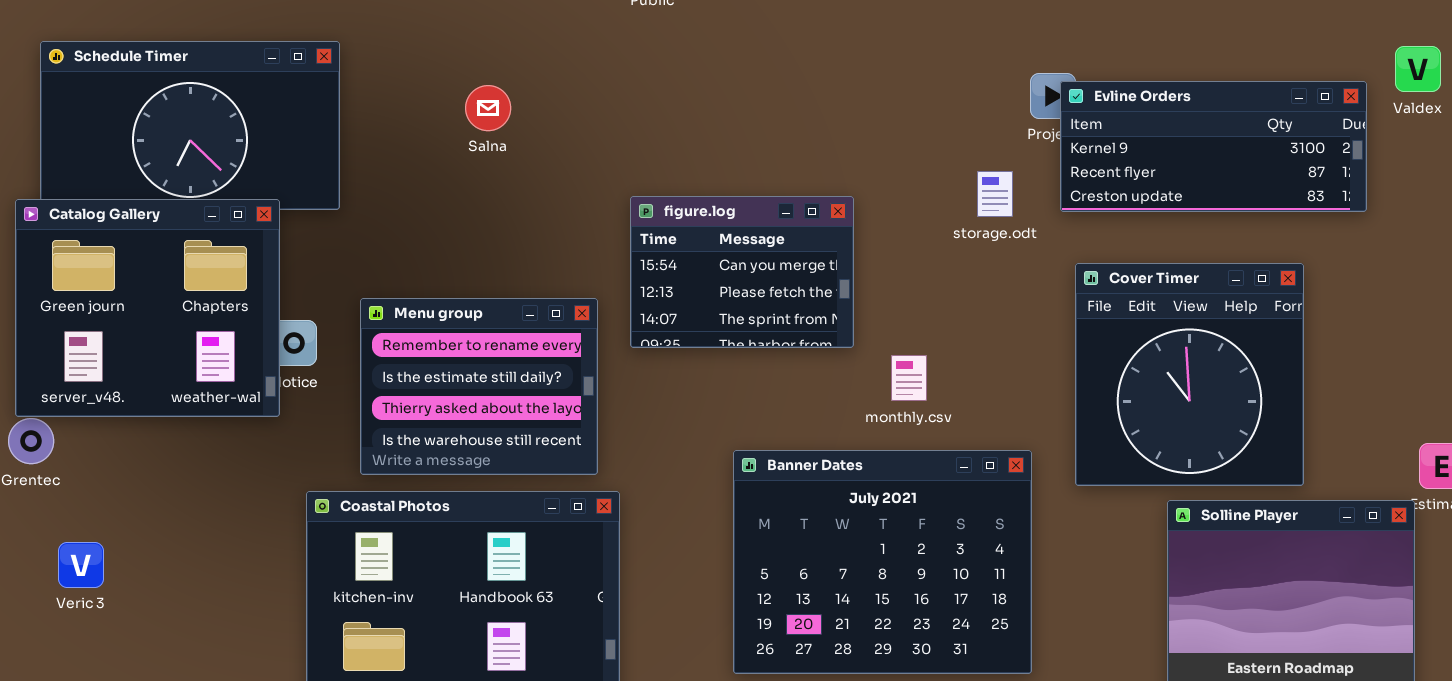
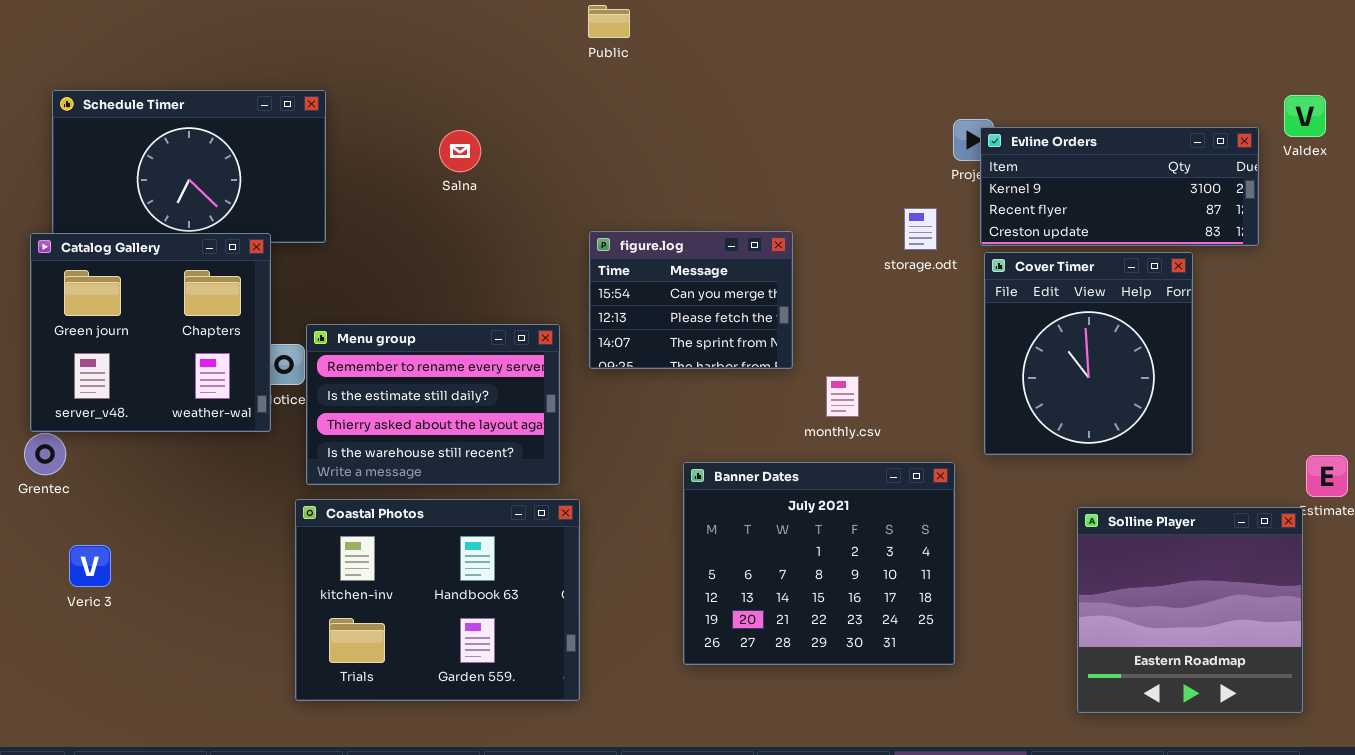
Cover Timer: [1075,263,1304,486] -> [984,252,1193,455], moved
Menu group: [360,298,598,475] -> [306,324,560,485], resized

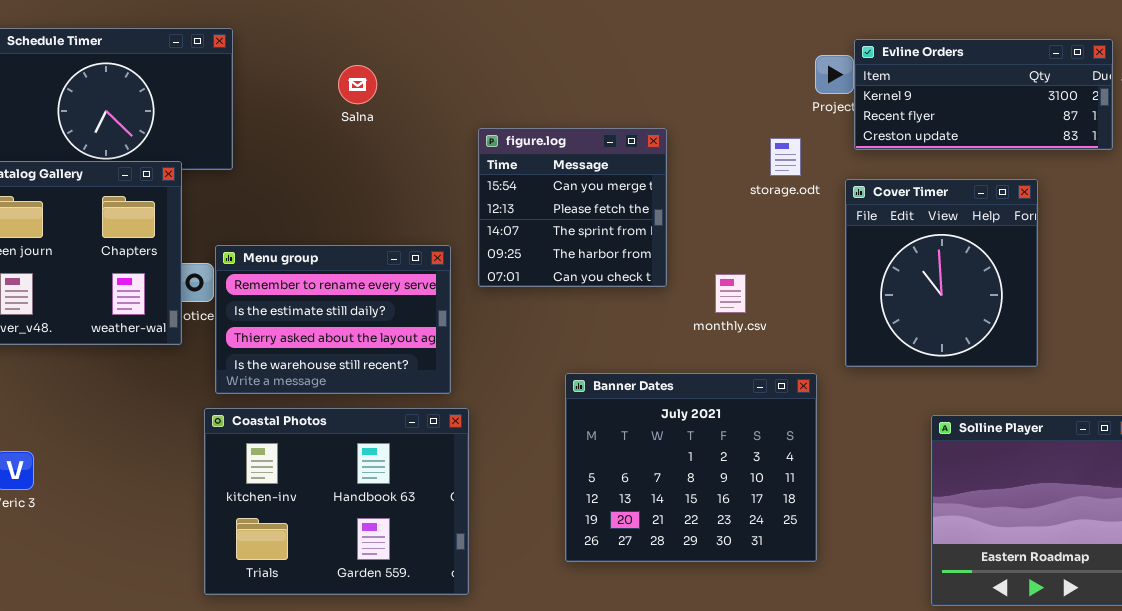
Evline Orders: [980,127,1259,246] -> [854,39,1113,150], moved
figure.log: [589,231,793,369] -> [478,128,667,287], resized
monthly.csv: [826,376,859,417] -> [715,274,746,313], moved

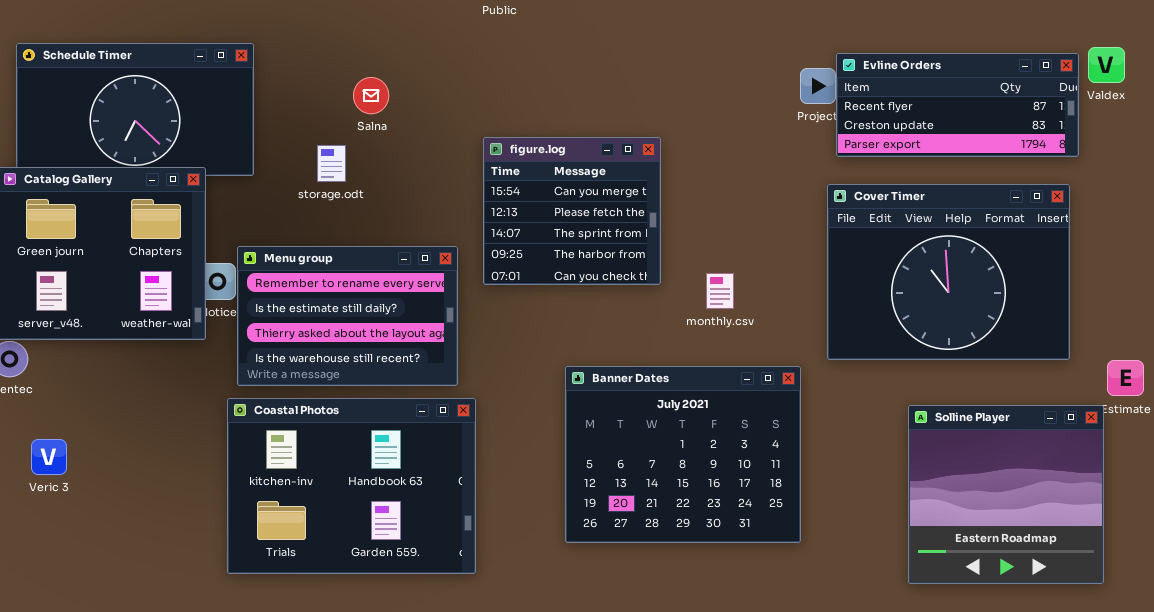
Evline Orders: [854,39,1113,150] -> [836,53,1079,157], scrolled down 1 row
storage.odt: [770,138,801,176] -> [317,145,346,182], moved
Cover Timer: [845,179,1038,367] -> [827,184,1070,360], resized

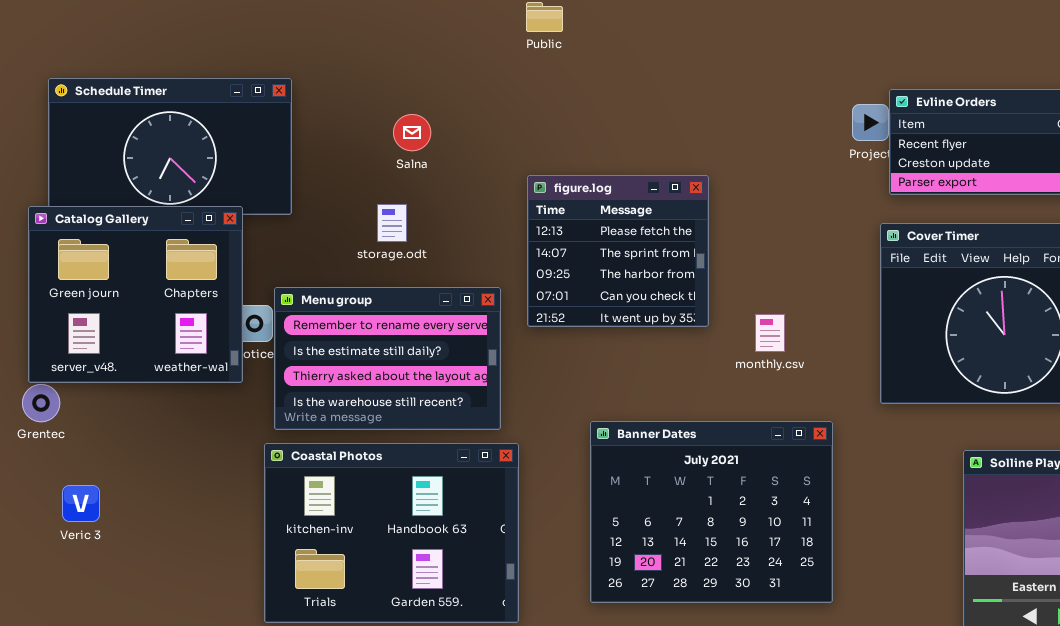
figure.log: [483,137,661,285] -> [527,175,709,327], scrolled down 1 row
storage.odt: [317,145,346,182] -> [377,204,407,242], moved
Banner Dates: [565,366,801,543] -> [590,421,833,603], moved

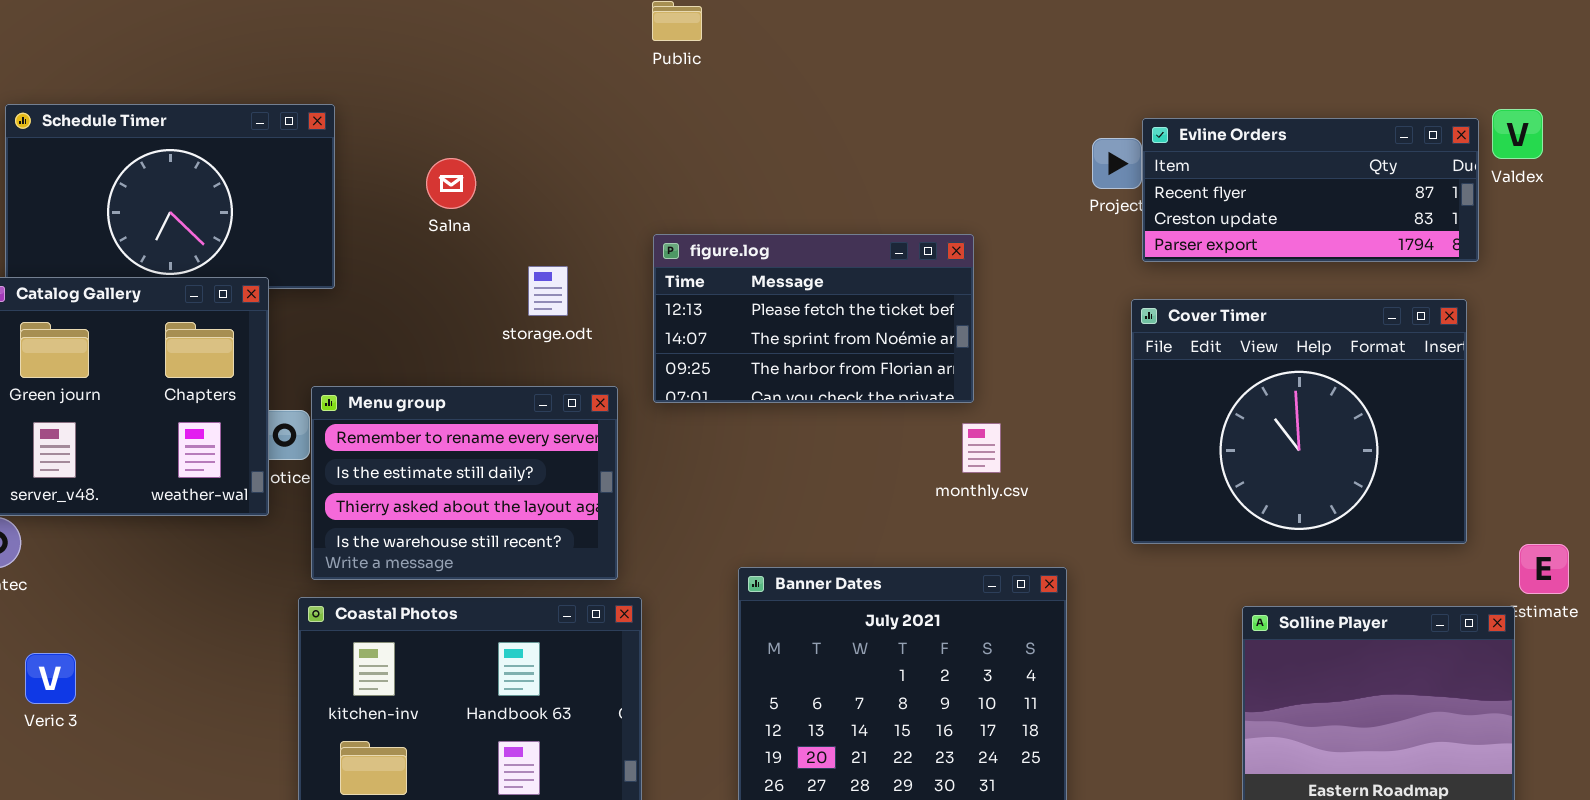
Salna: [393,114,431,151] -> [426,158,476,209], moved
figure.log: [527,175,709,327] -> [653,234,974,403], resized
storage.odt: [377,204,407,242] -> [528,266,568,316], moved

